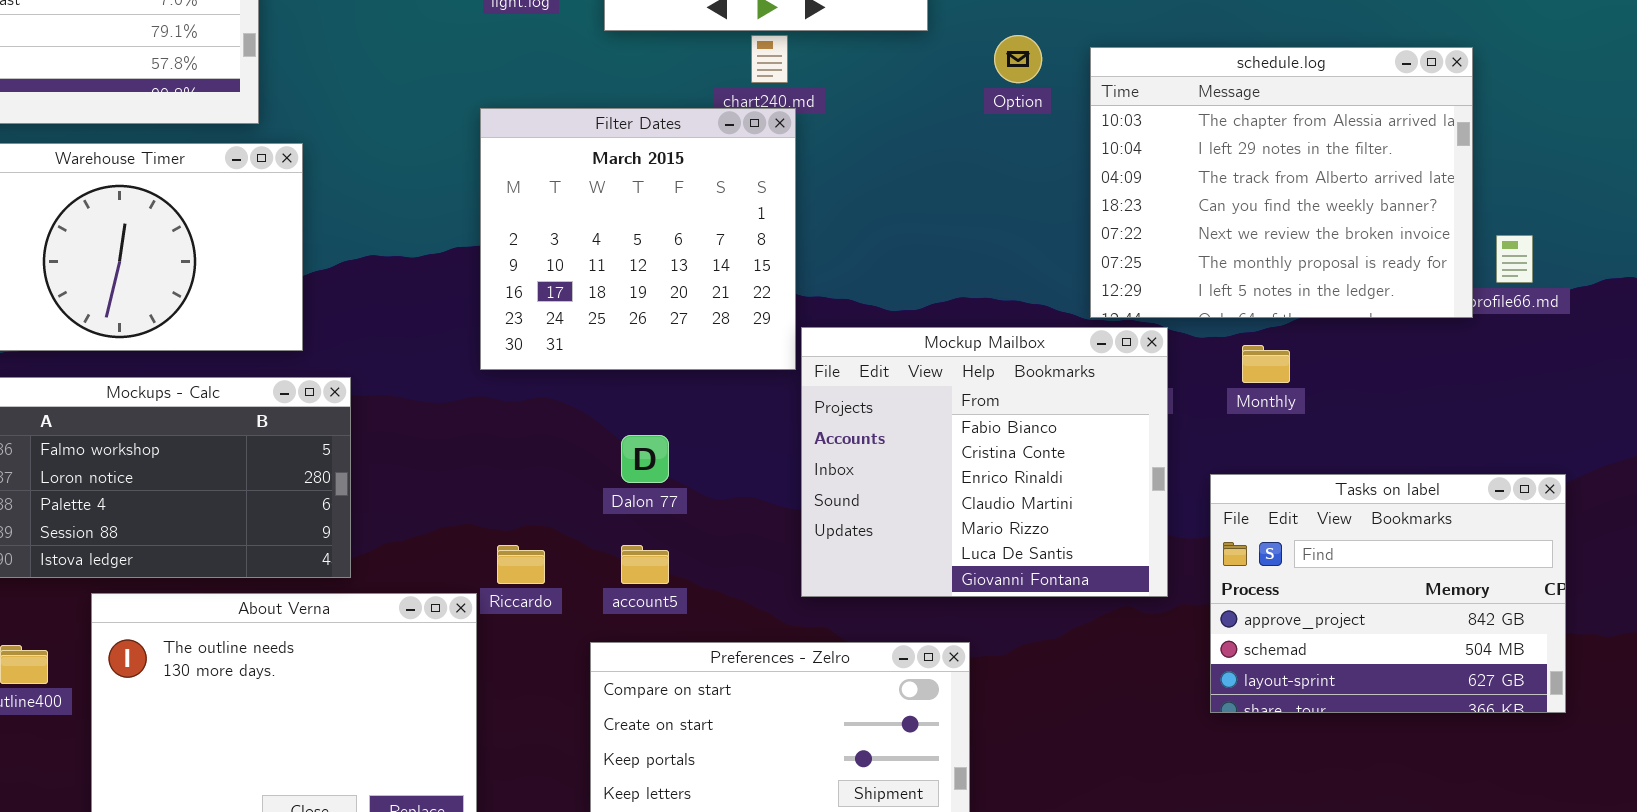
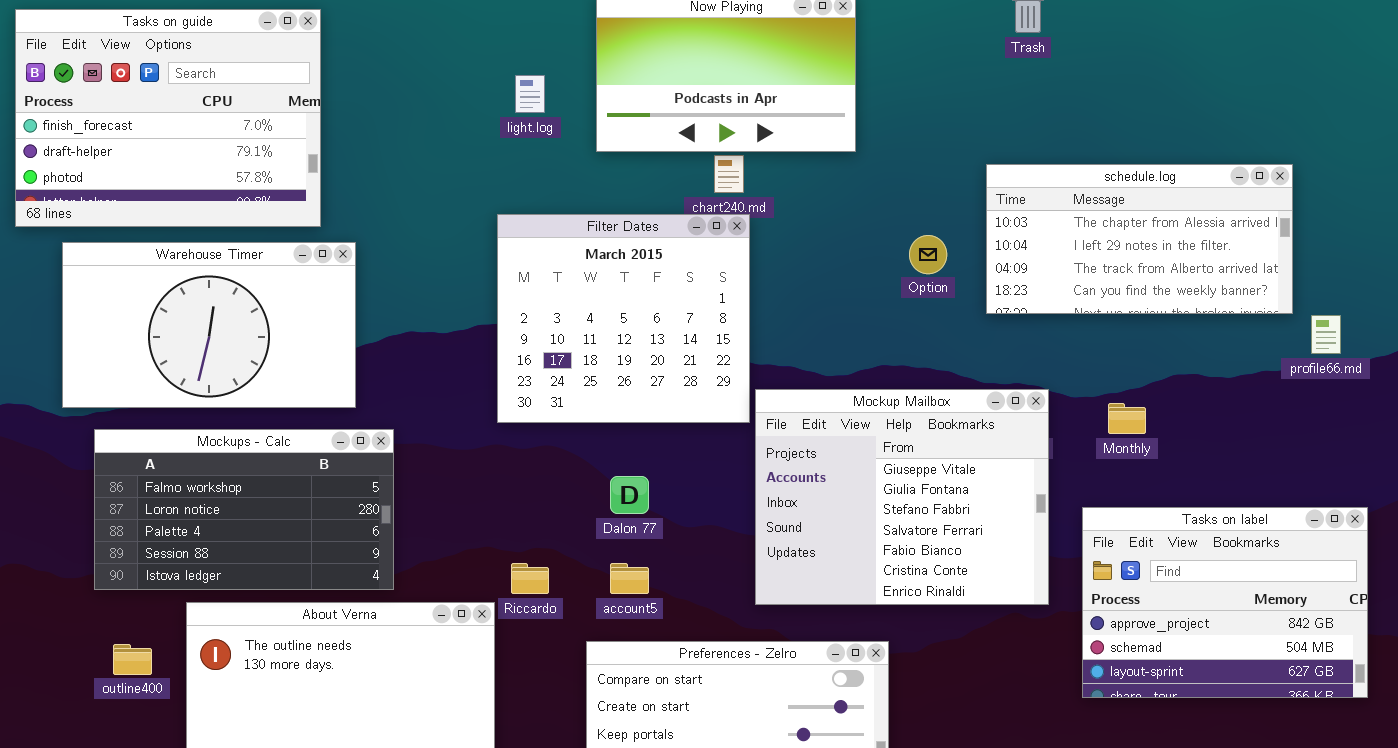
Option: [994,35,1042,83] -> [909,235,947,274], moved
schedule.log: [1090,47,1473,318] -> [986,164,1293,314], resized
Mockup Mailbox: [801,327,1168,597] -> [755,389,1049,605], scrolled up 4 rows

